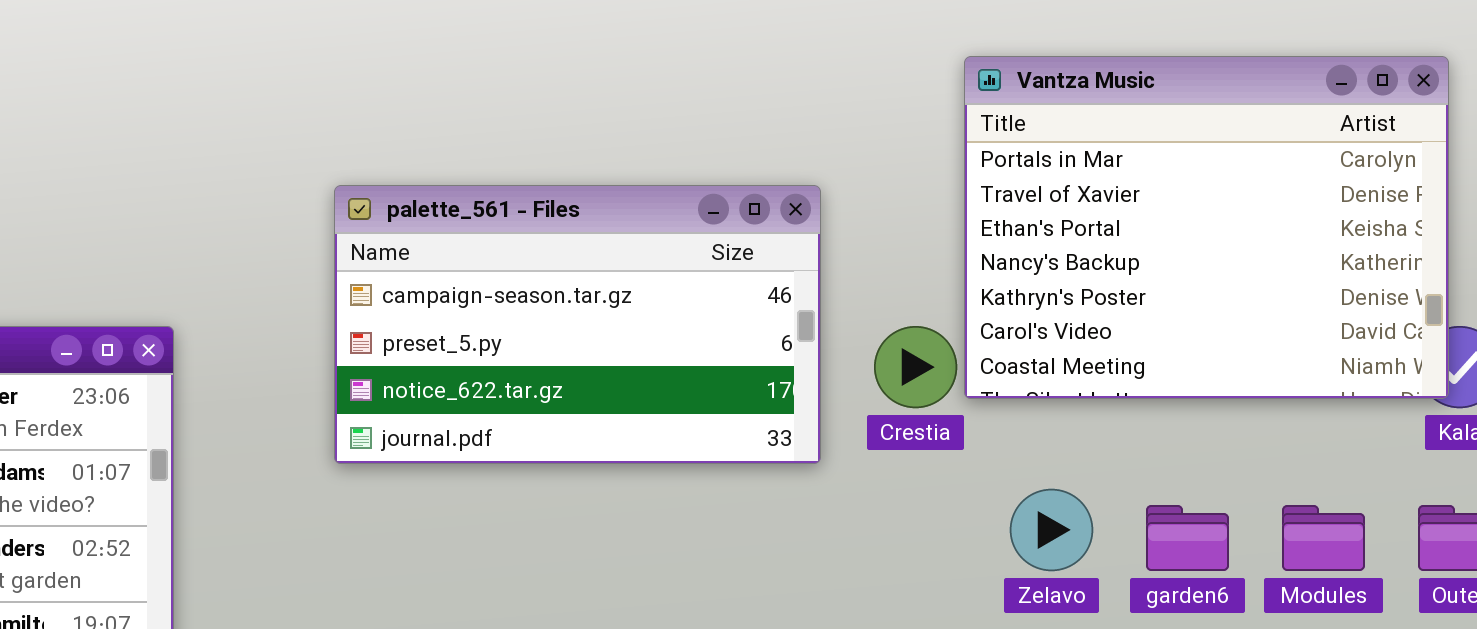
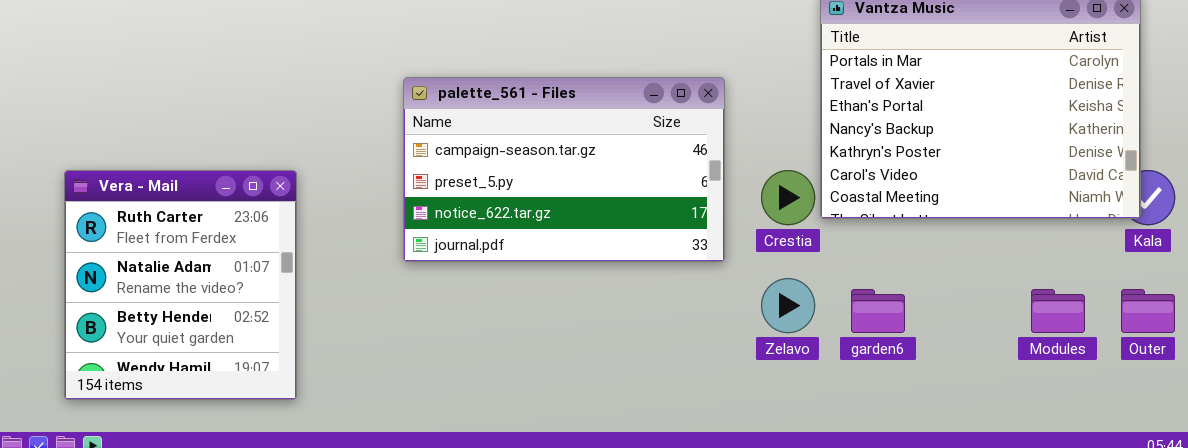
Zelavo: [1010,489,1093,571] -> [761,278,815,333], moved
garden6: [1146,505,1229,571] -> [851,289,905,333], moved

